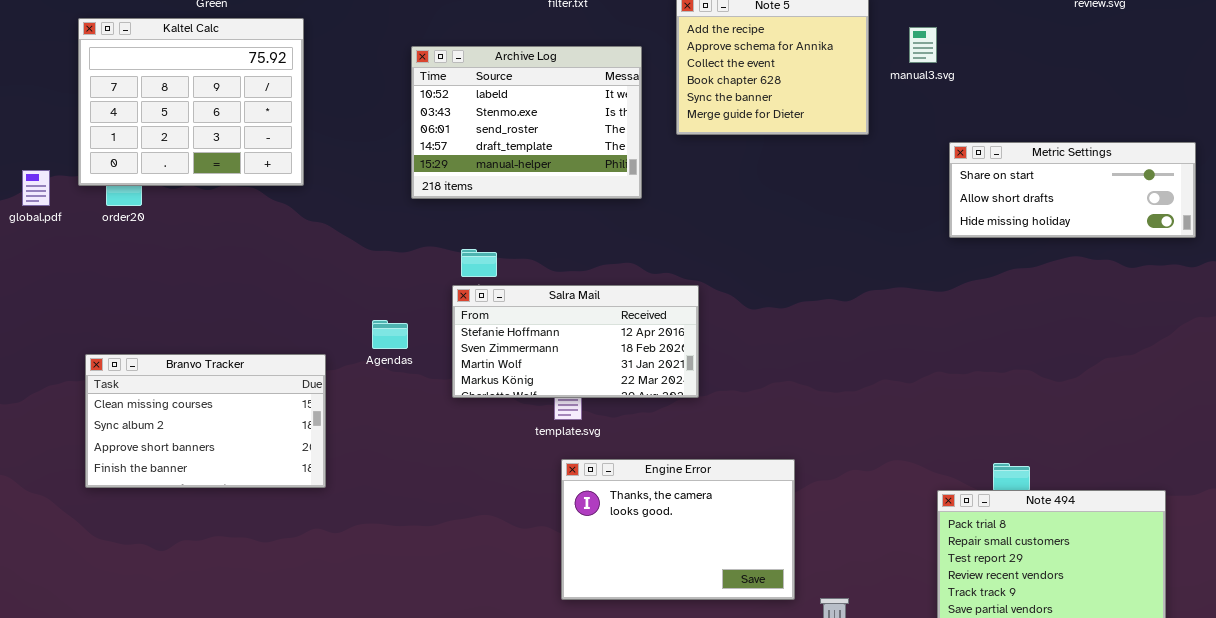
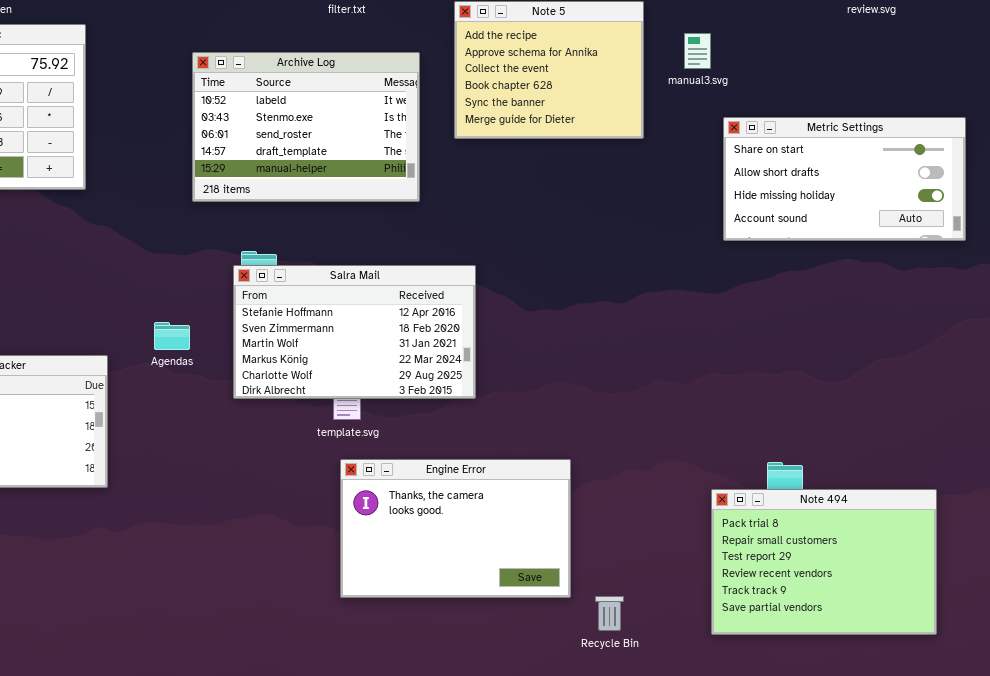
Metric Settings: [949,142,1196,238] -> [723,117,966,241], resized
Salra Mail: [452,285,699,398] -> [233,265,476,399], resized

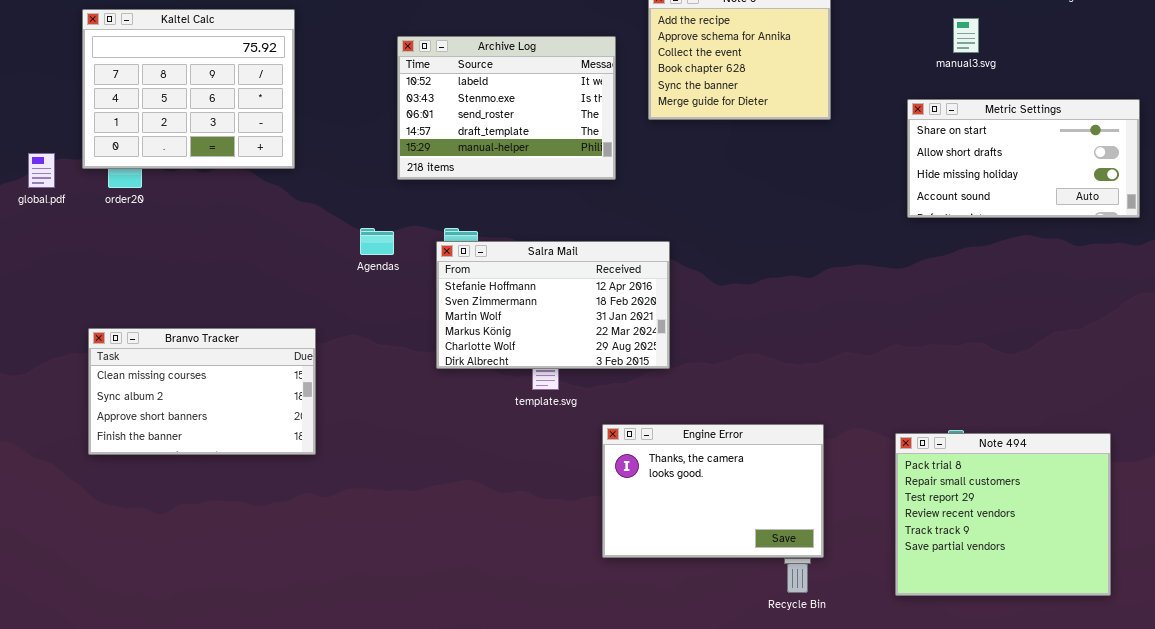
manual3.svg: [684,33,711,69] -> [953,18,979,53], moved
Agendas: [154,322,190,350] -> [360,228,394,255], moved
Engine Error: [340,459,571,598] -> [602,424,824,558], moved
Note 494: [711,489,937,635] -> [895,433,1111,596], resized

